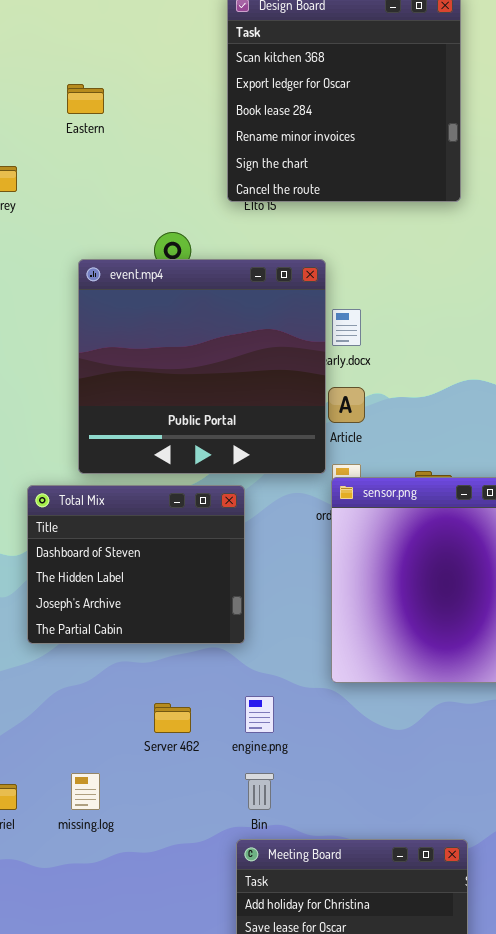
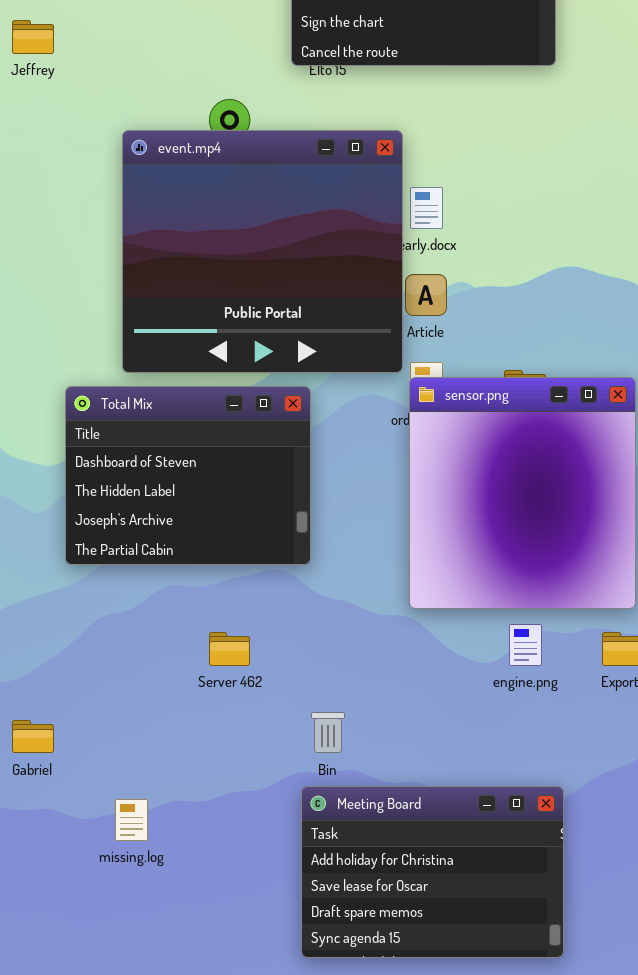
engine.png: [245,696,274,733] -> [509,624,542,666], moved
missing.log: [71,773,100,810] -> [115,799,148,841], moved

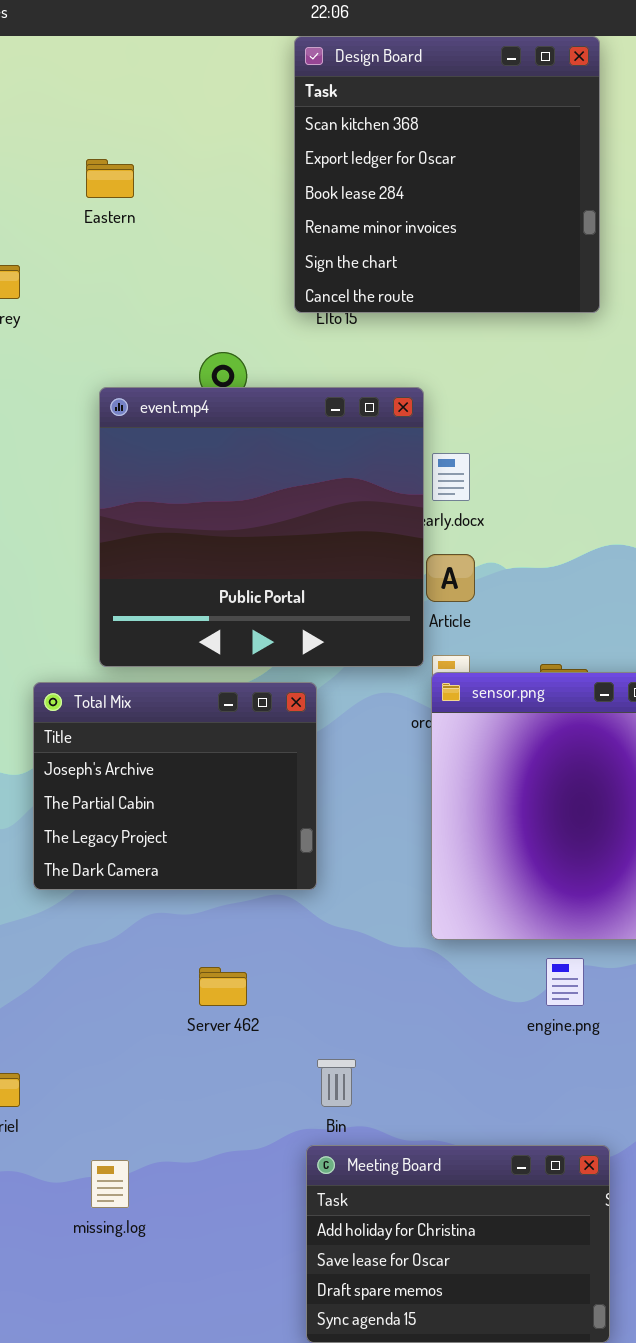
Total Mix: [65,386,311,565] -> [33,682,317,890], scrolled down 2 rows

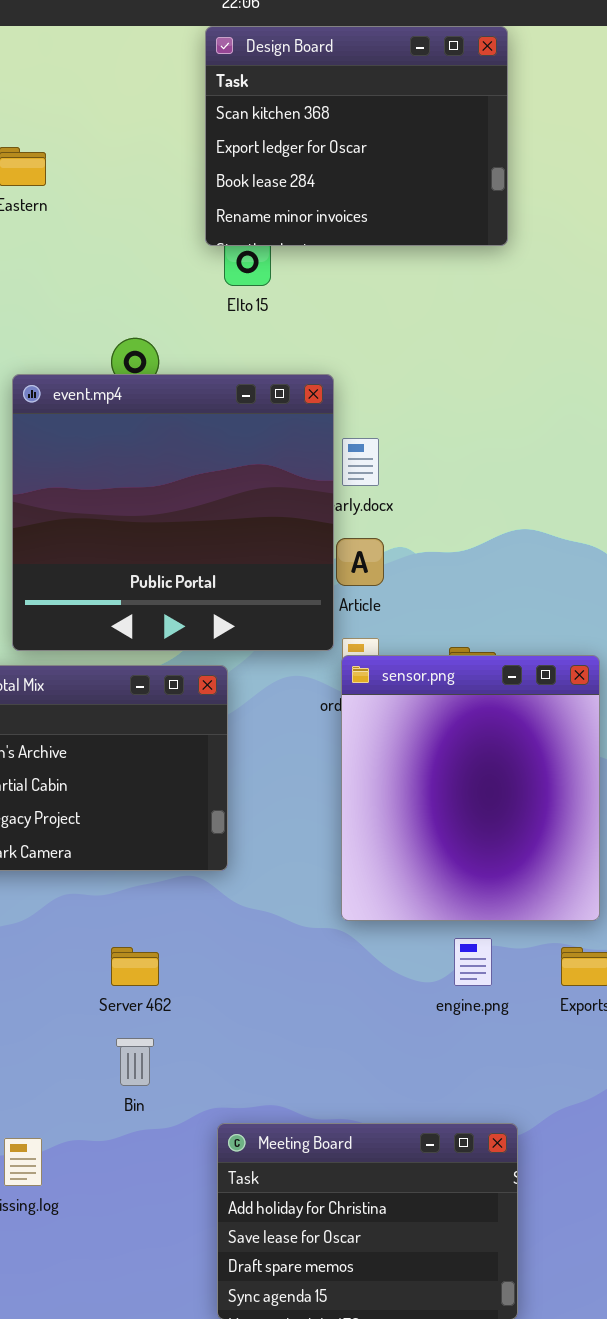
Design Board: [294,36,600,313] -> [205,26,508,246], resized
Bin: [317,1059,356,1107] -> [116,1038,154,1086], moved

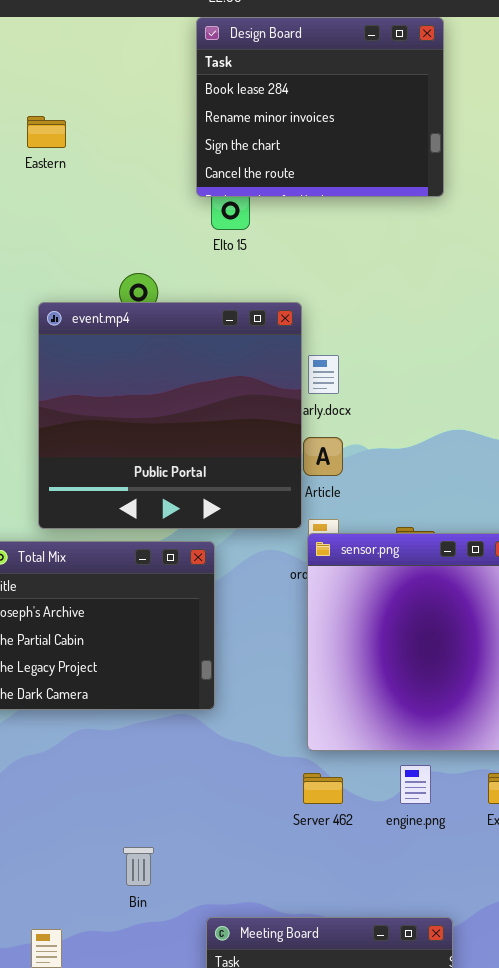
Design Board: [205,26,508,246] -> [196,17,444,197], scrolled down 2 rows
Server 462: [111,947,159,986] -> [303,773,343,804], moved

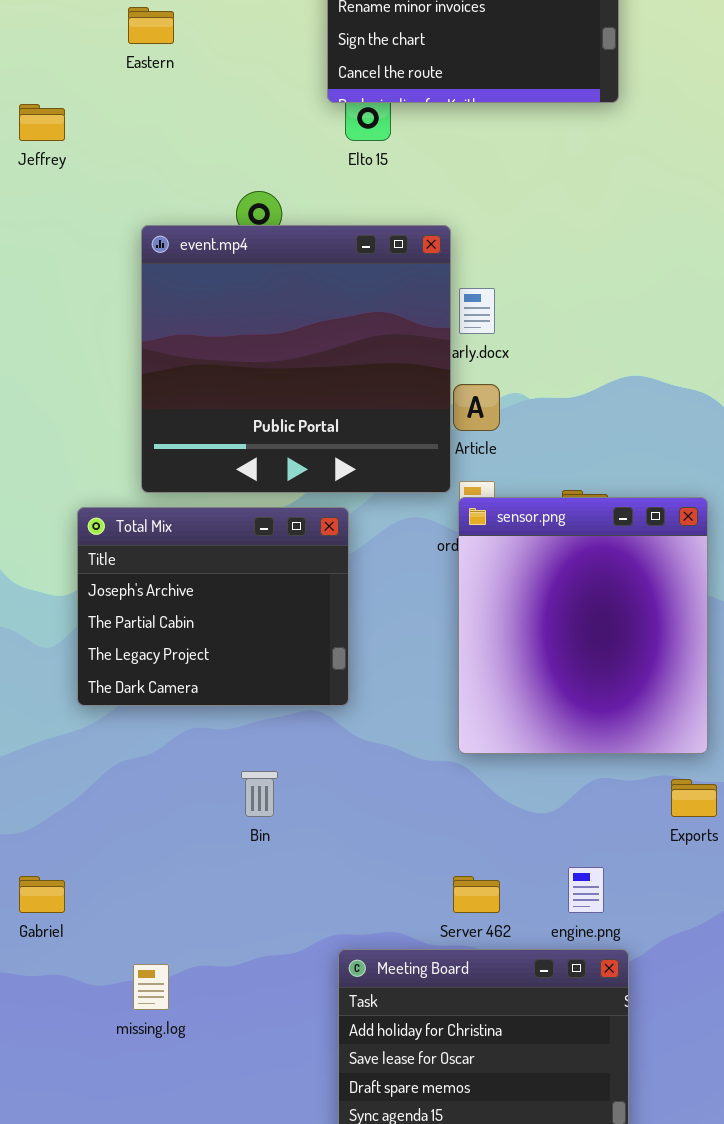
engine.png: [400,765,431,804] -> [568,867,604,913], moved
Server 462: [303,773,343,804] -> [453,876,500,913], moved
Bin: [123,847,154,886] -> [241,771,278,817], moved

